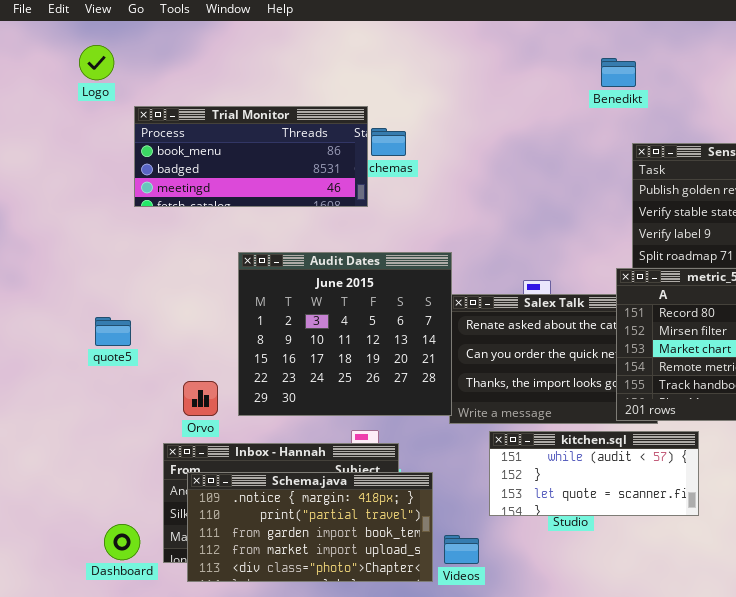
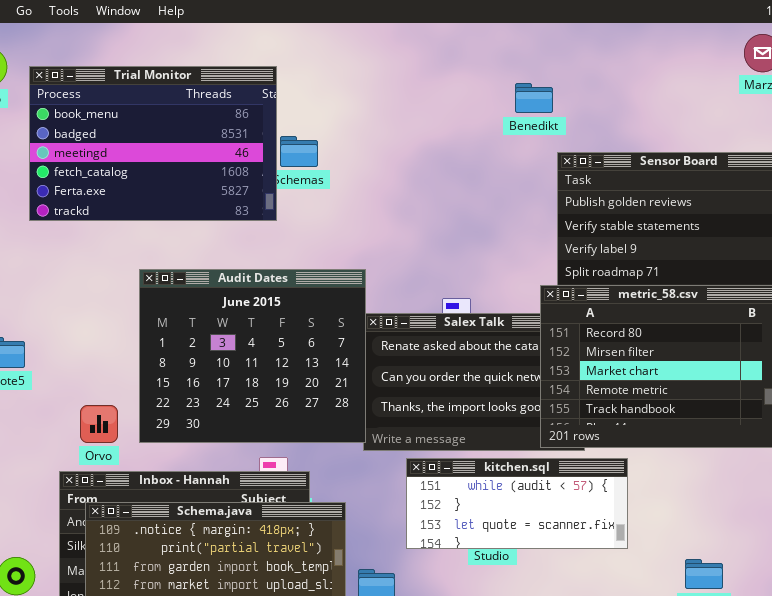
Benedikt: [601,58,636,87] -> [515,83,553,113], moved
Trial Monitor: [134,106,368,207] -> [29,66,277,221], resized

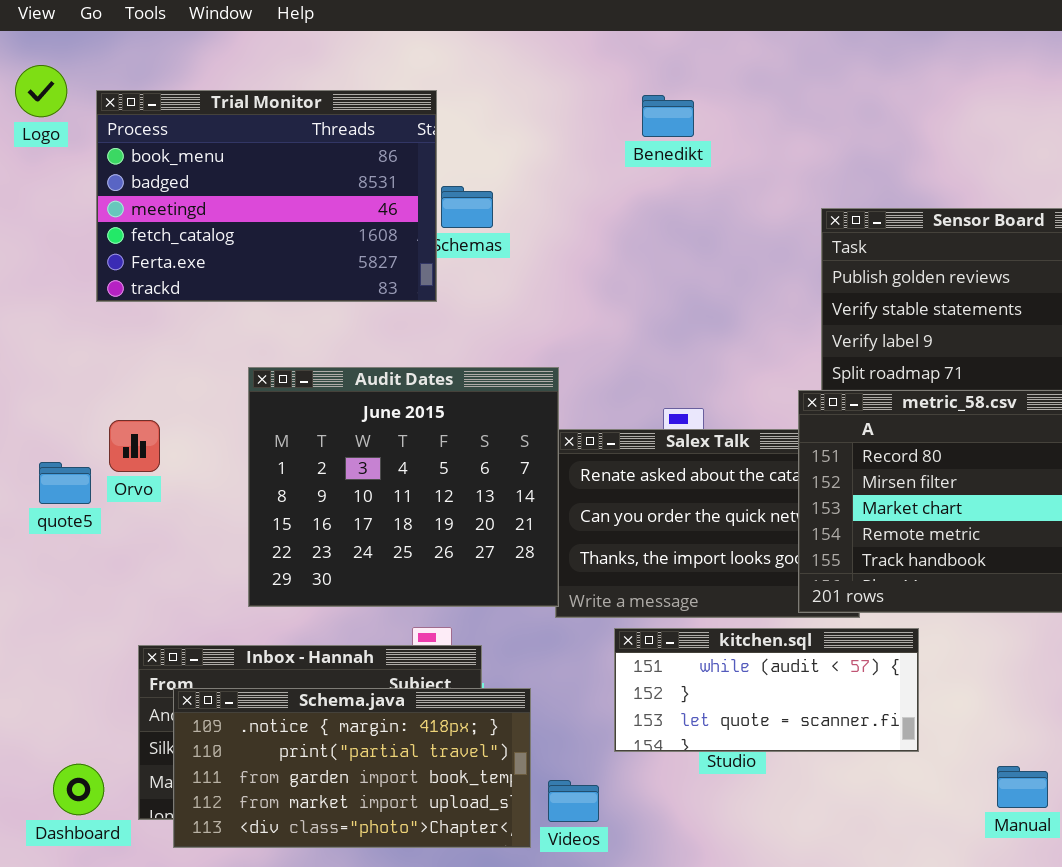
Benedikt: [515,83,553,113] -> [642,95,694,137], moved
Orvo: [80,405,118,443] -> [109,420,160,472], moved

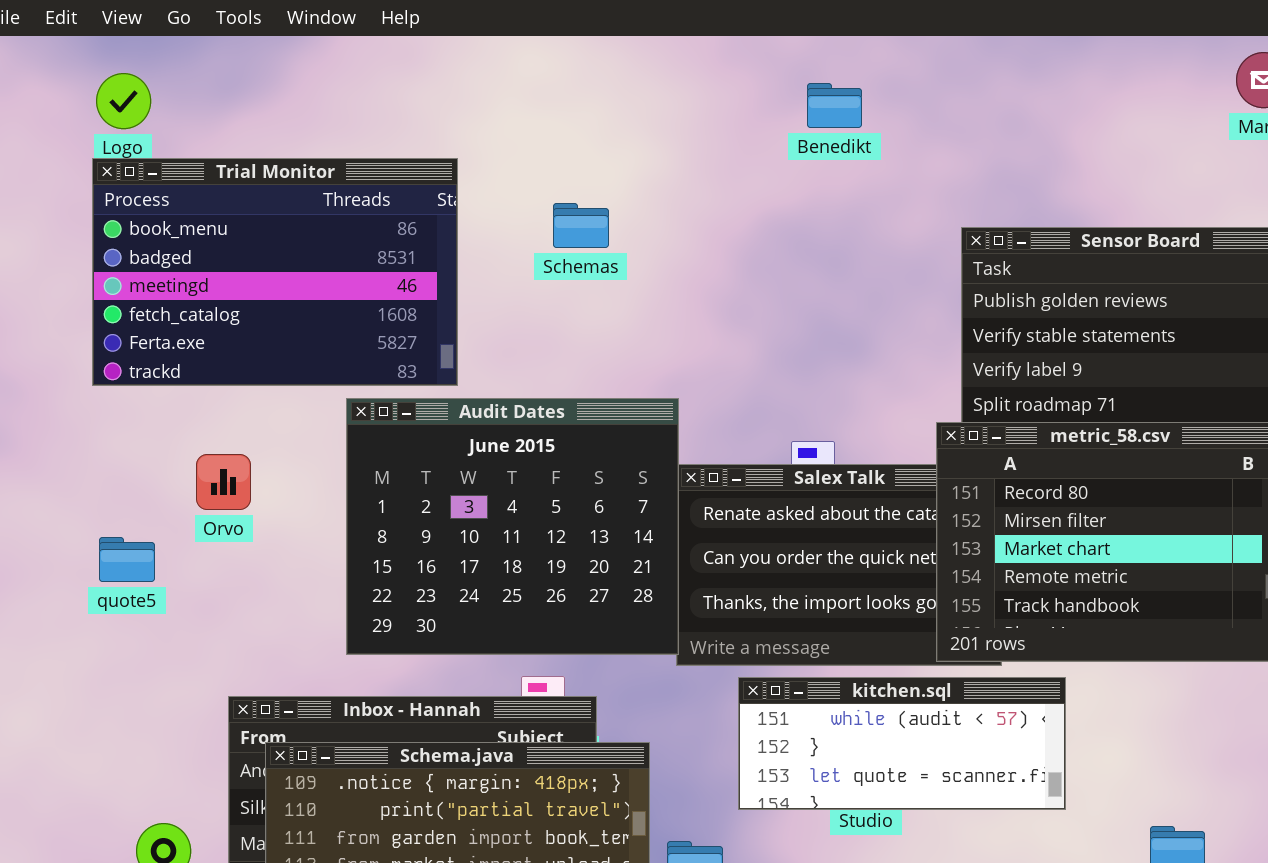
Trial Monitor: [96,90,437,302] -> [92,158,458,386], moved
Benedikt: [642,95,694,137] -> [807,83,862,128], moved
quote5: [39,462,91,504] -> [99,537,155,582], moved

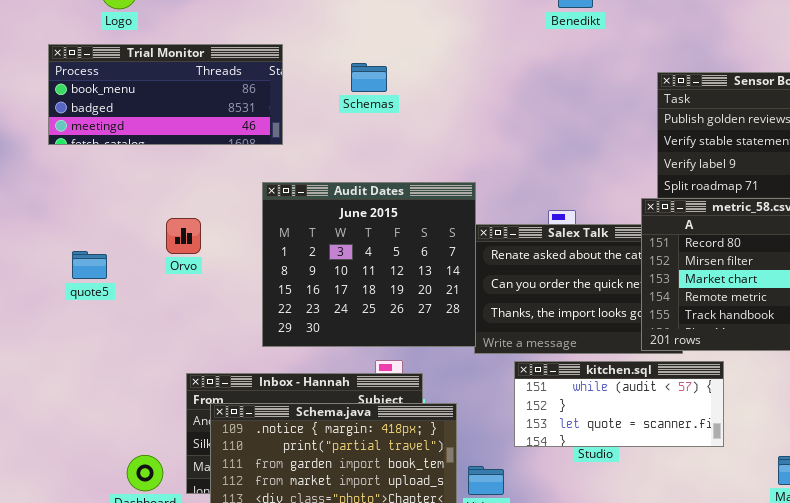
Trial Monitor: [92,158,458,386] -> [48,44,283,145], moved, resized
Schemas: [553,203,609,248] -> [351,63,387,92], moved
quote5: [99,537,155,582] -> [72,251,107,279], moved

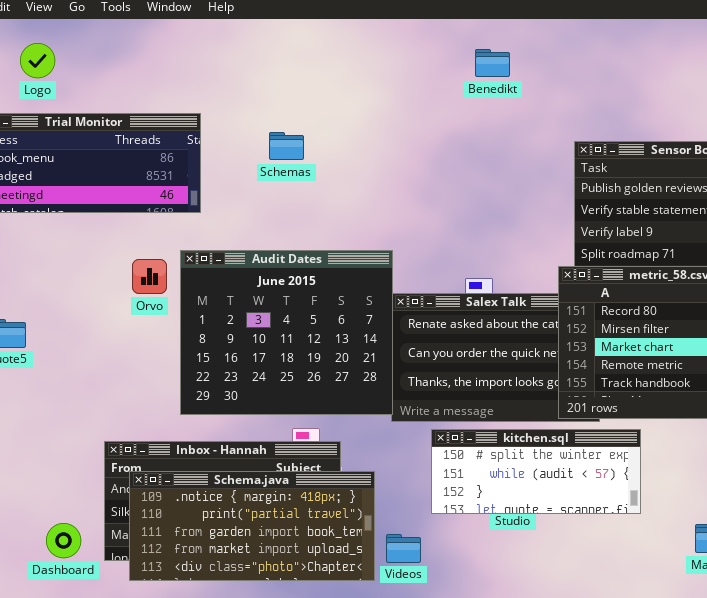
Orvo: [166,218,201,254] -> [132,259,167,294], moved
kitchen.sql: [514,361,724,447] -> [431,429,641,514], scrolled up 1 row

